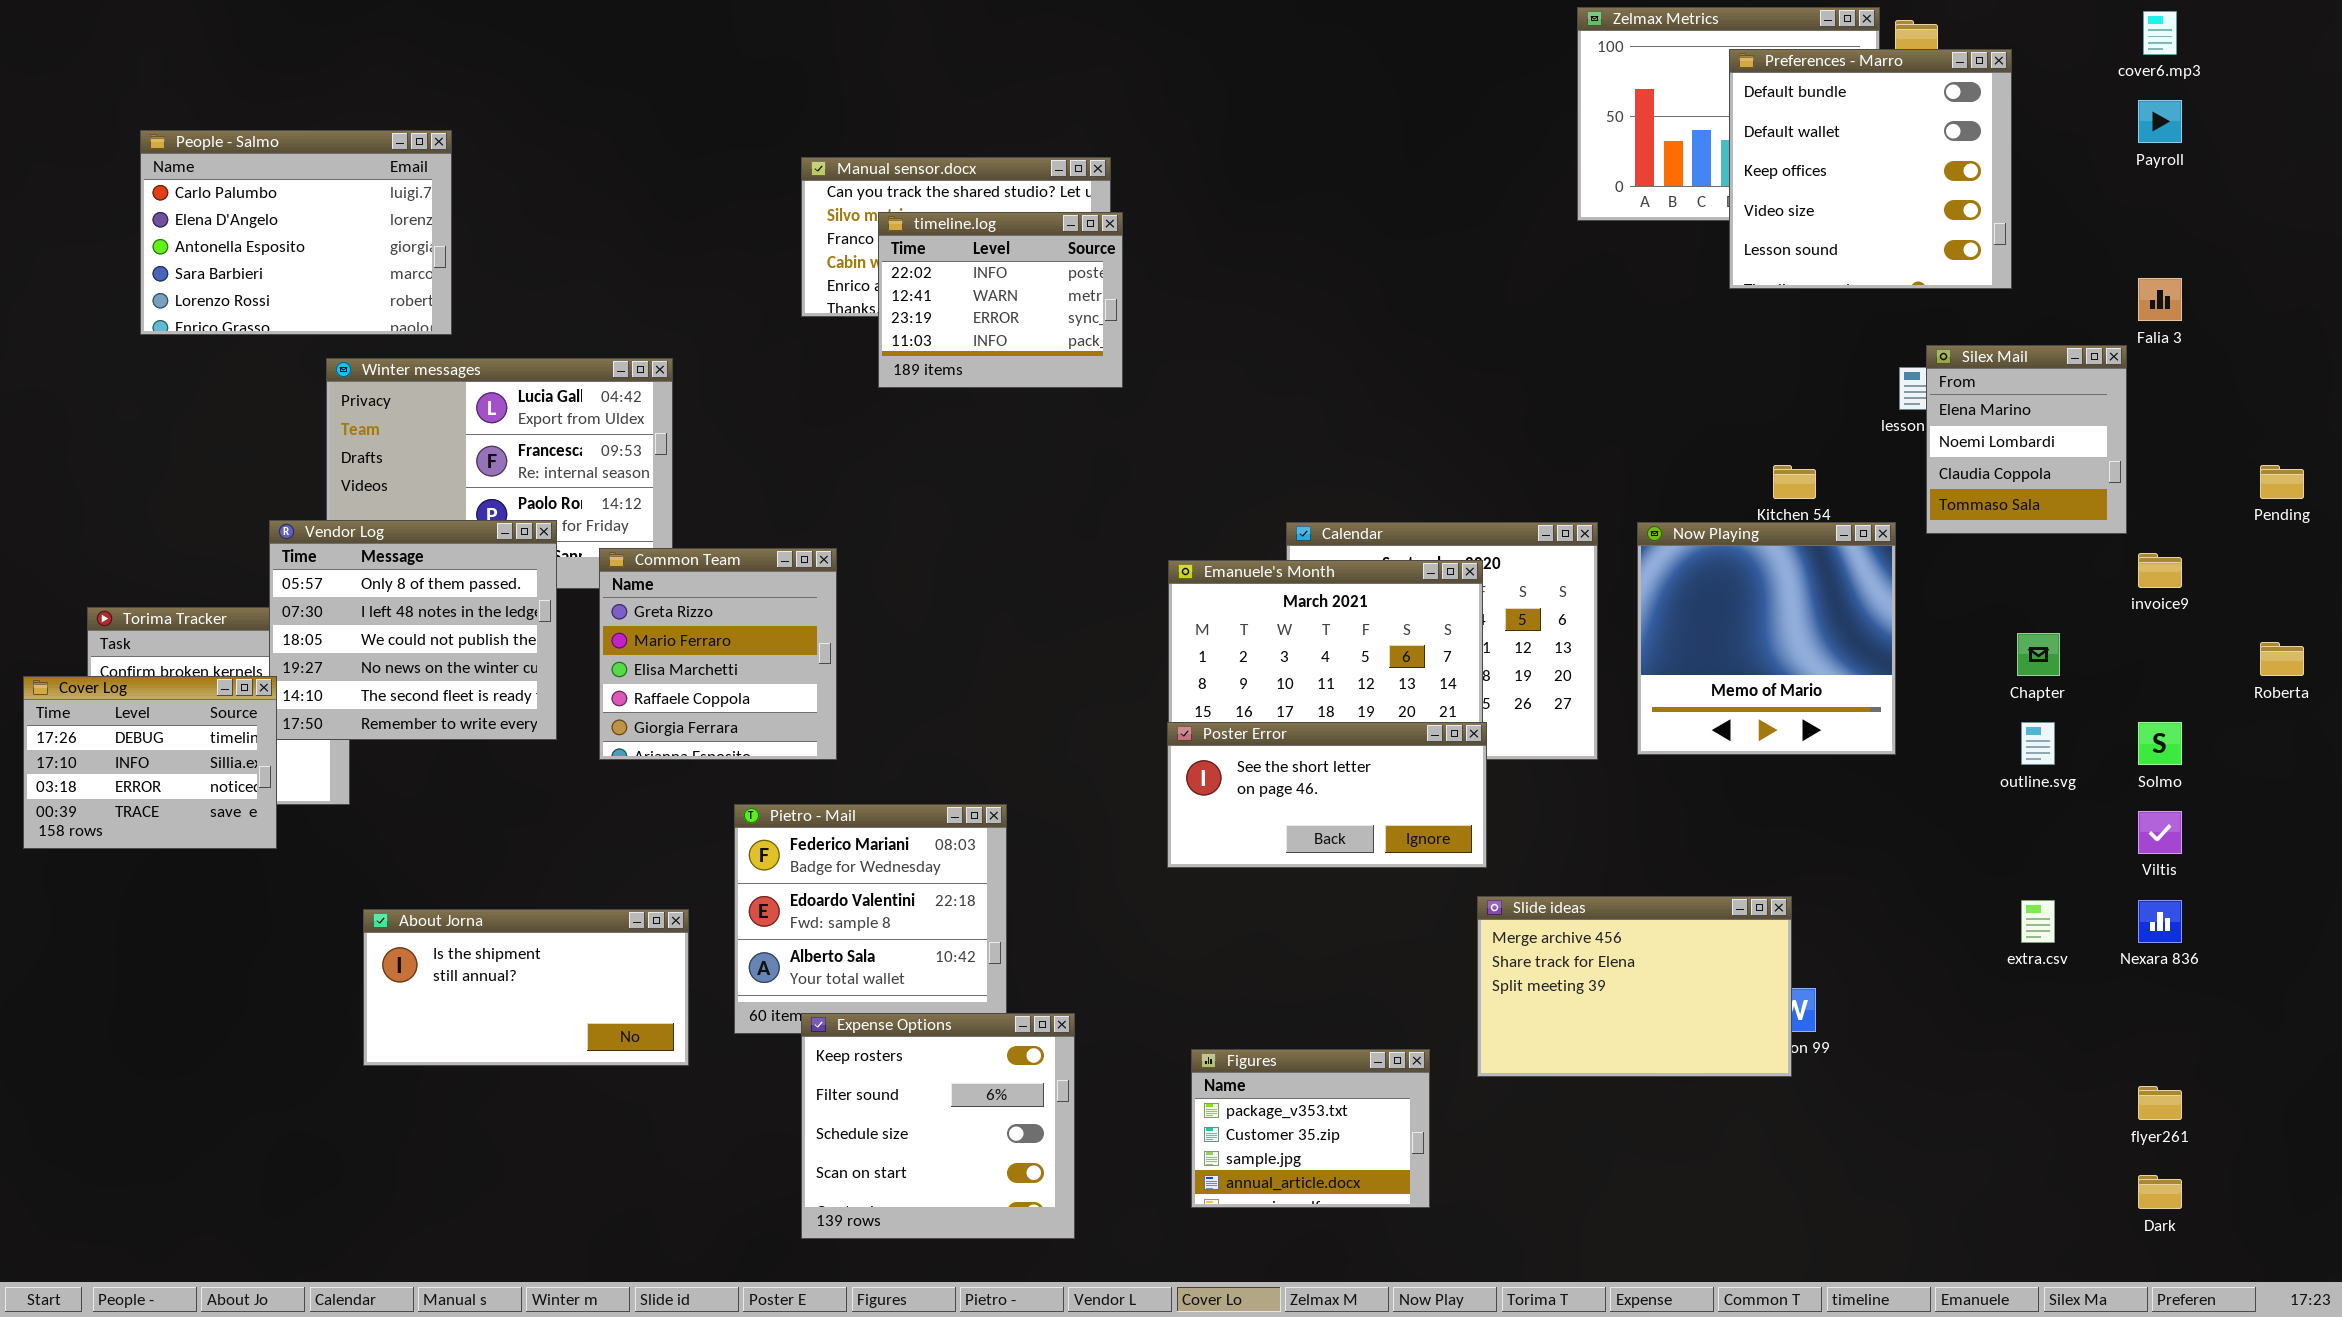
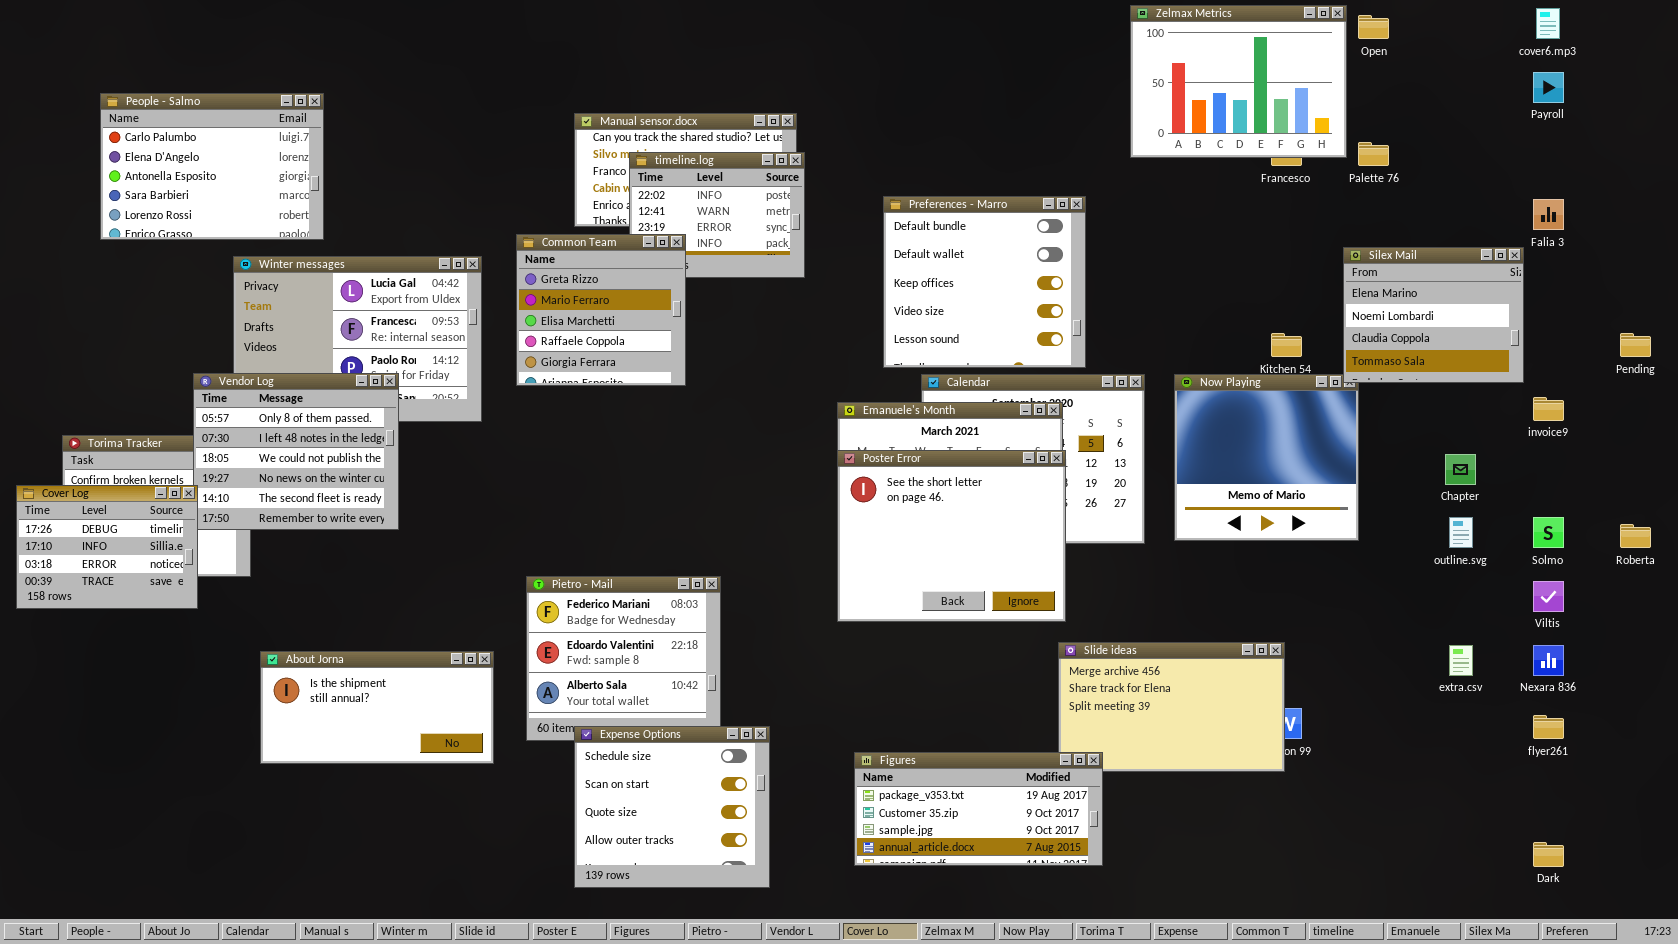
Preferences - Marro: [1729,49,2012,289] -> [883,196,1086,368], moved
Silex Mail: [1926,345,2127,534] -> [1343,247,1524,383], resized
Common Team: [599,548,837,760] -> [516,234,686,386], moved
Roberta: [2260,642,2304,676] -> [1620,524,1651,548], moved
Poster Error: [1167,722,1487,868] -> [837,450,1066,622], resized
Expense Options: [801,1013,1075,1239] -> [574,726,770,888], scrolled down 2 rows
Figures: [1191,1049,1430,1208] -> [854,752,1103,866], resized
flyer261: [2138,1086,2182,1120] -> [1533,715,1564,739], moved

